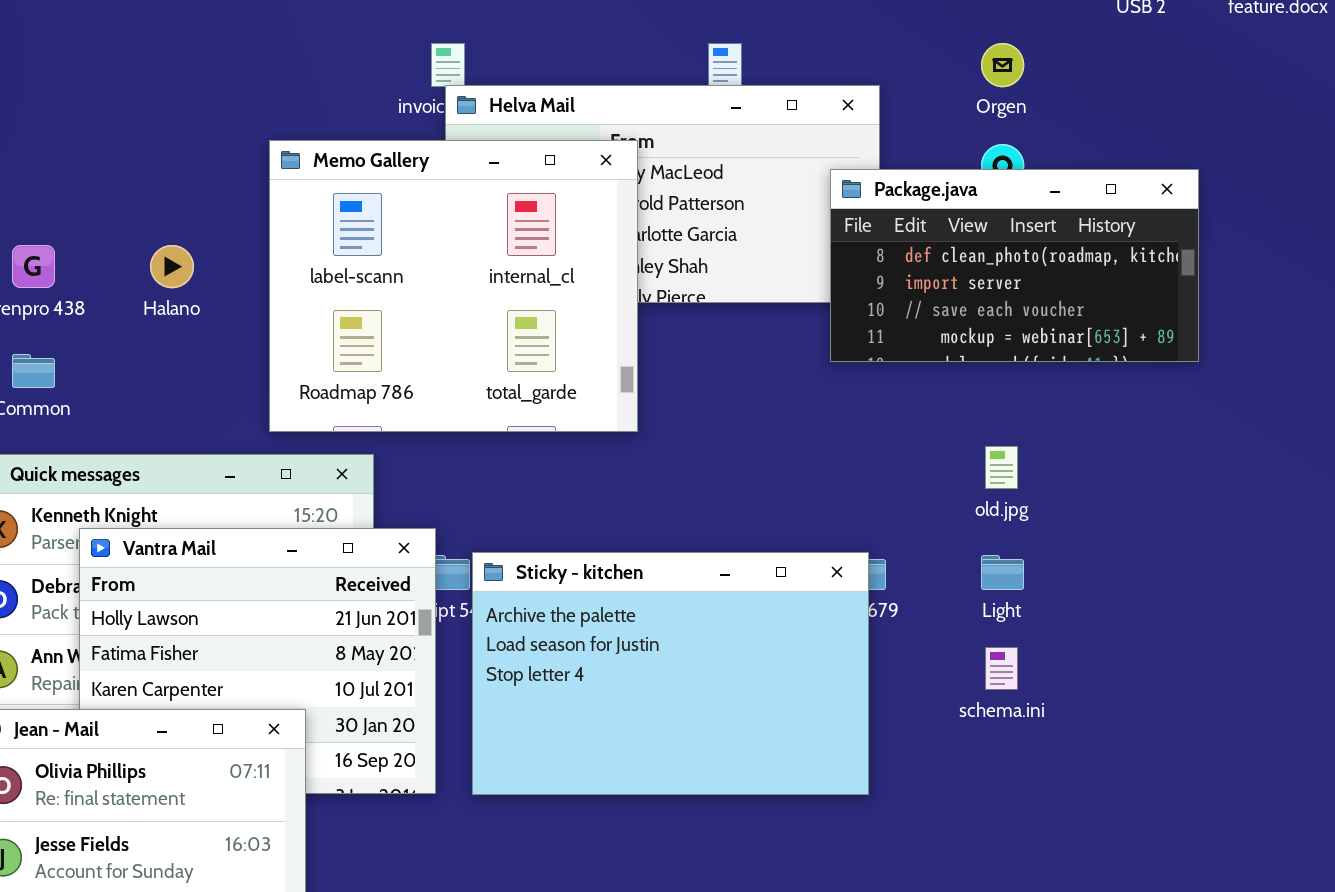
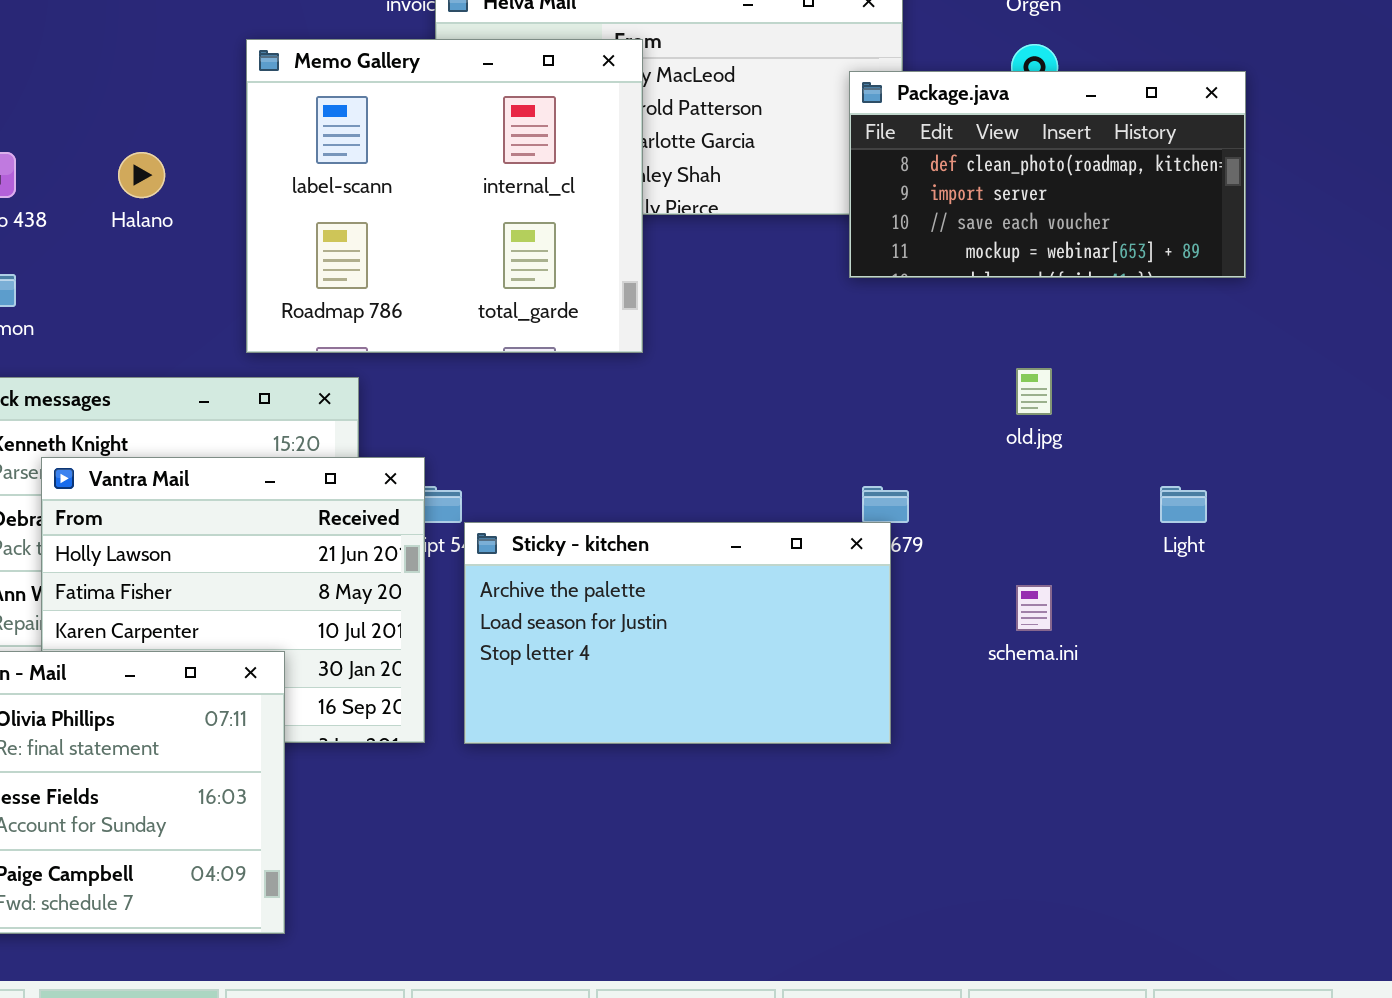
Sticky - kitchen: [472,552,869,795] -> [464,522,891,744], resized
Light: [981,555,1024,590] -> [1160,486,1207,523], moved

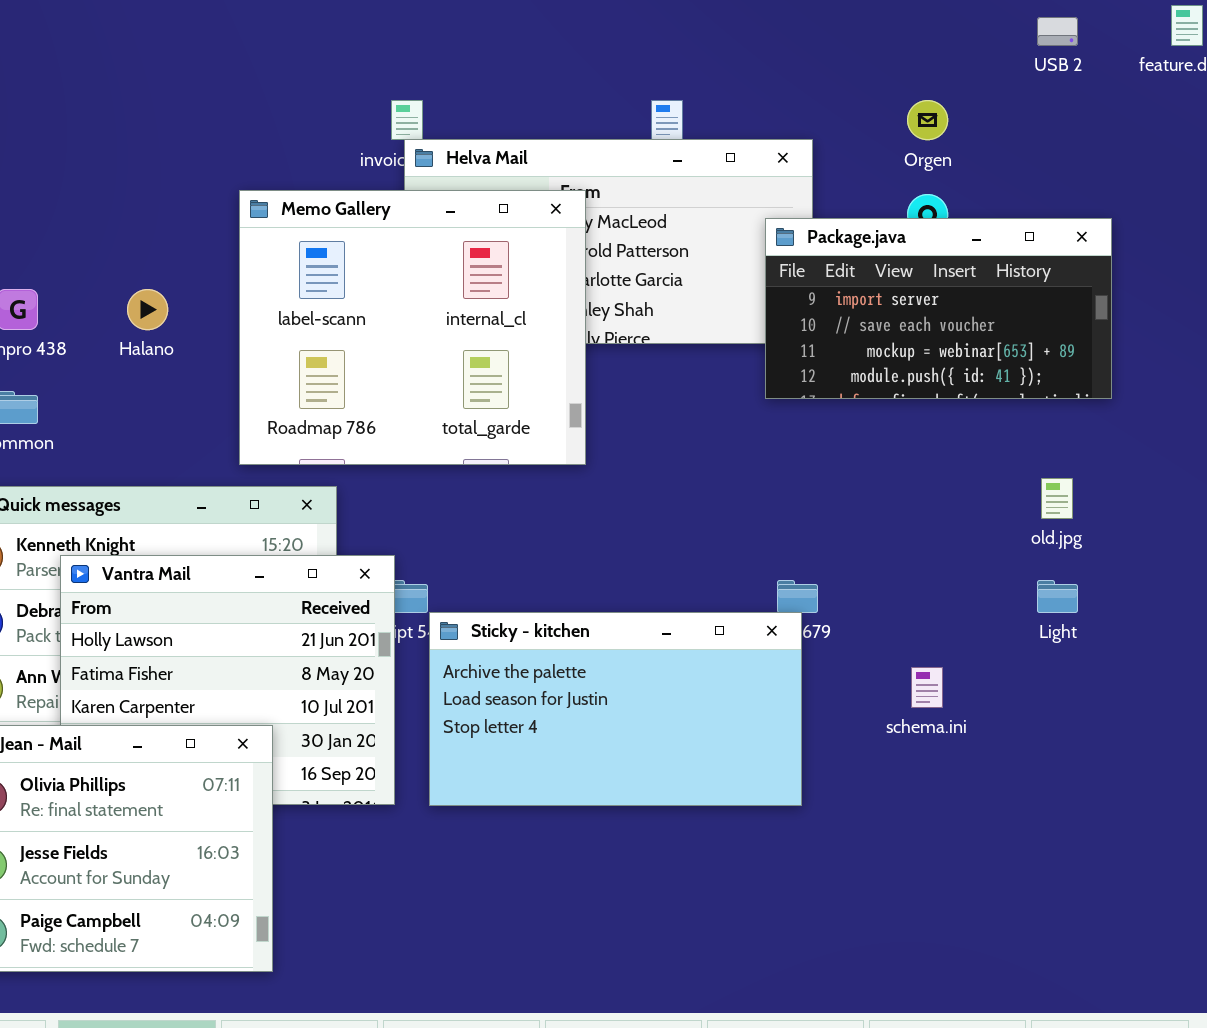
Package.java: [849,71,1246,278] -> [765,218,1112,399], scrolled down 1 row
old.jpg: [1016,368,1052,415] -> [1041,478,1073,519], moved

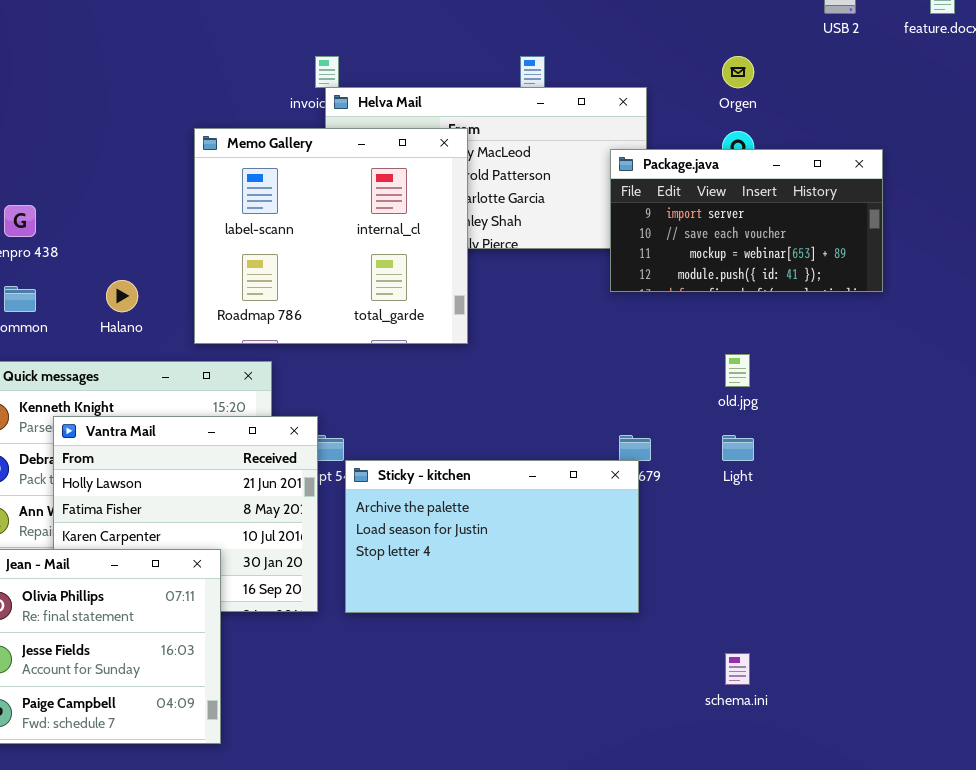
Halano: [127,289,168,330] -> [106,280,138,312], moved
old.jpg: [1041,478,1073,519] -> [725,354,750,387], moved
Light: [1037,580,1078,613] -> [722,435,754,461], moved
schema.ini: [911,667,943,708] -> [725,653,750,685], moved

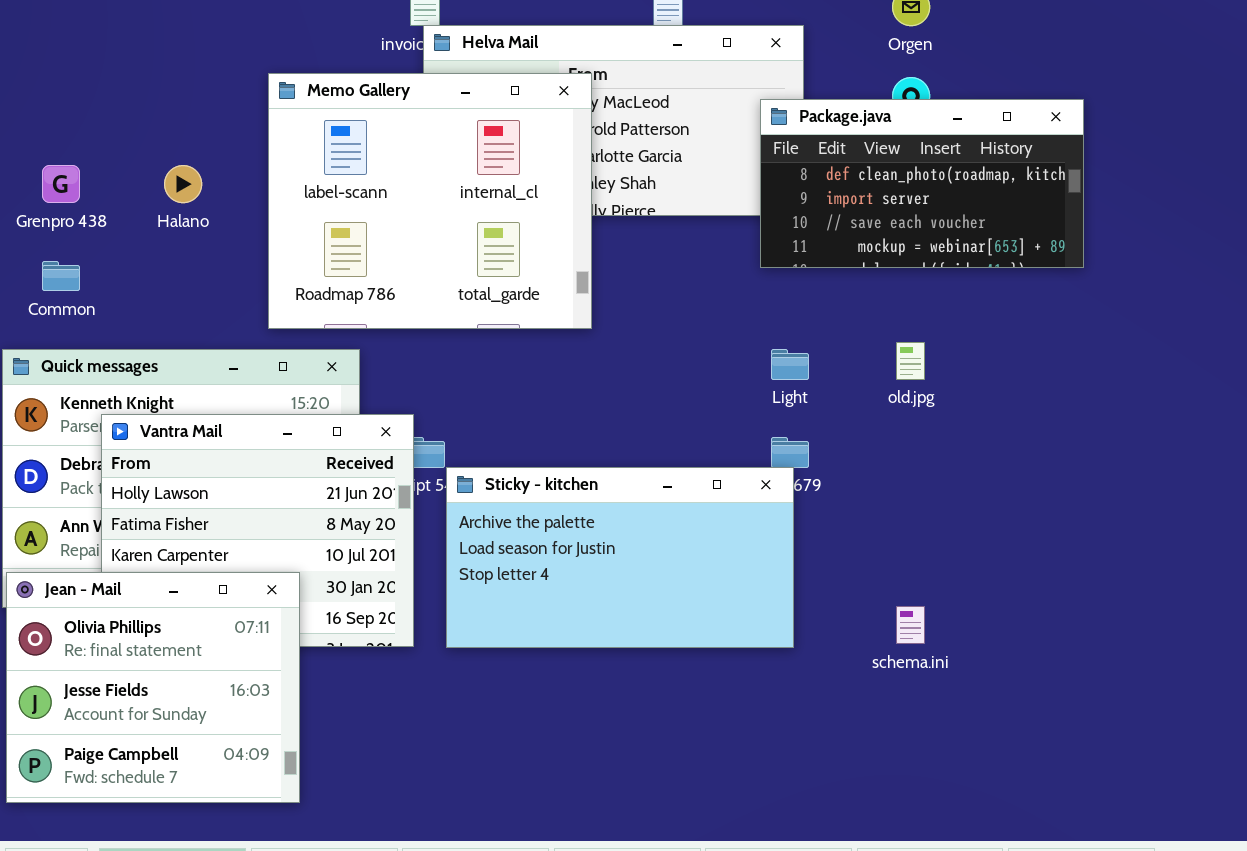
Package.java: [610,149,883,292] -> [760,99,1084,268], scrolled up 1 row
Halano: [106,280,138,312] -> [164,165,202,203], moved
Light: [722,435,754,461] -> [771,349,809,380], moved
schema.ini: [725,653,750,685] -> [896,606,925,644], moved

